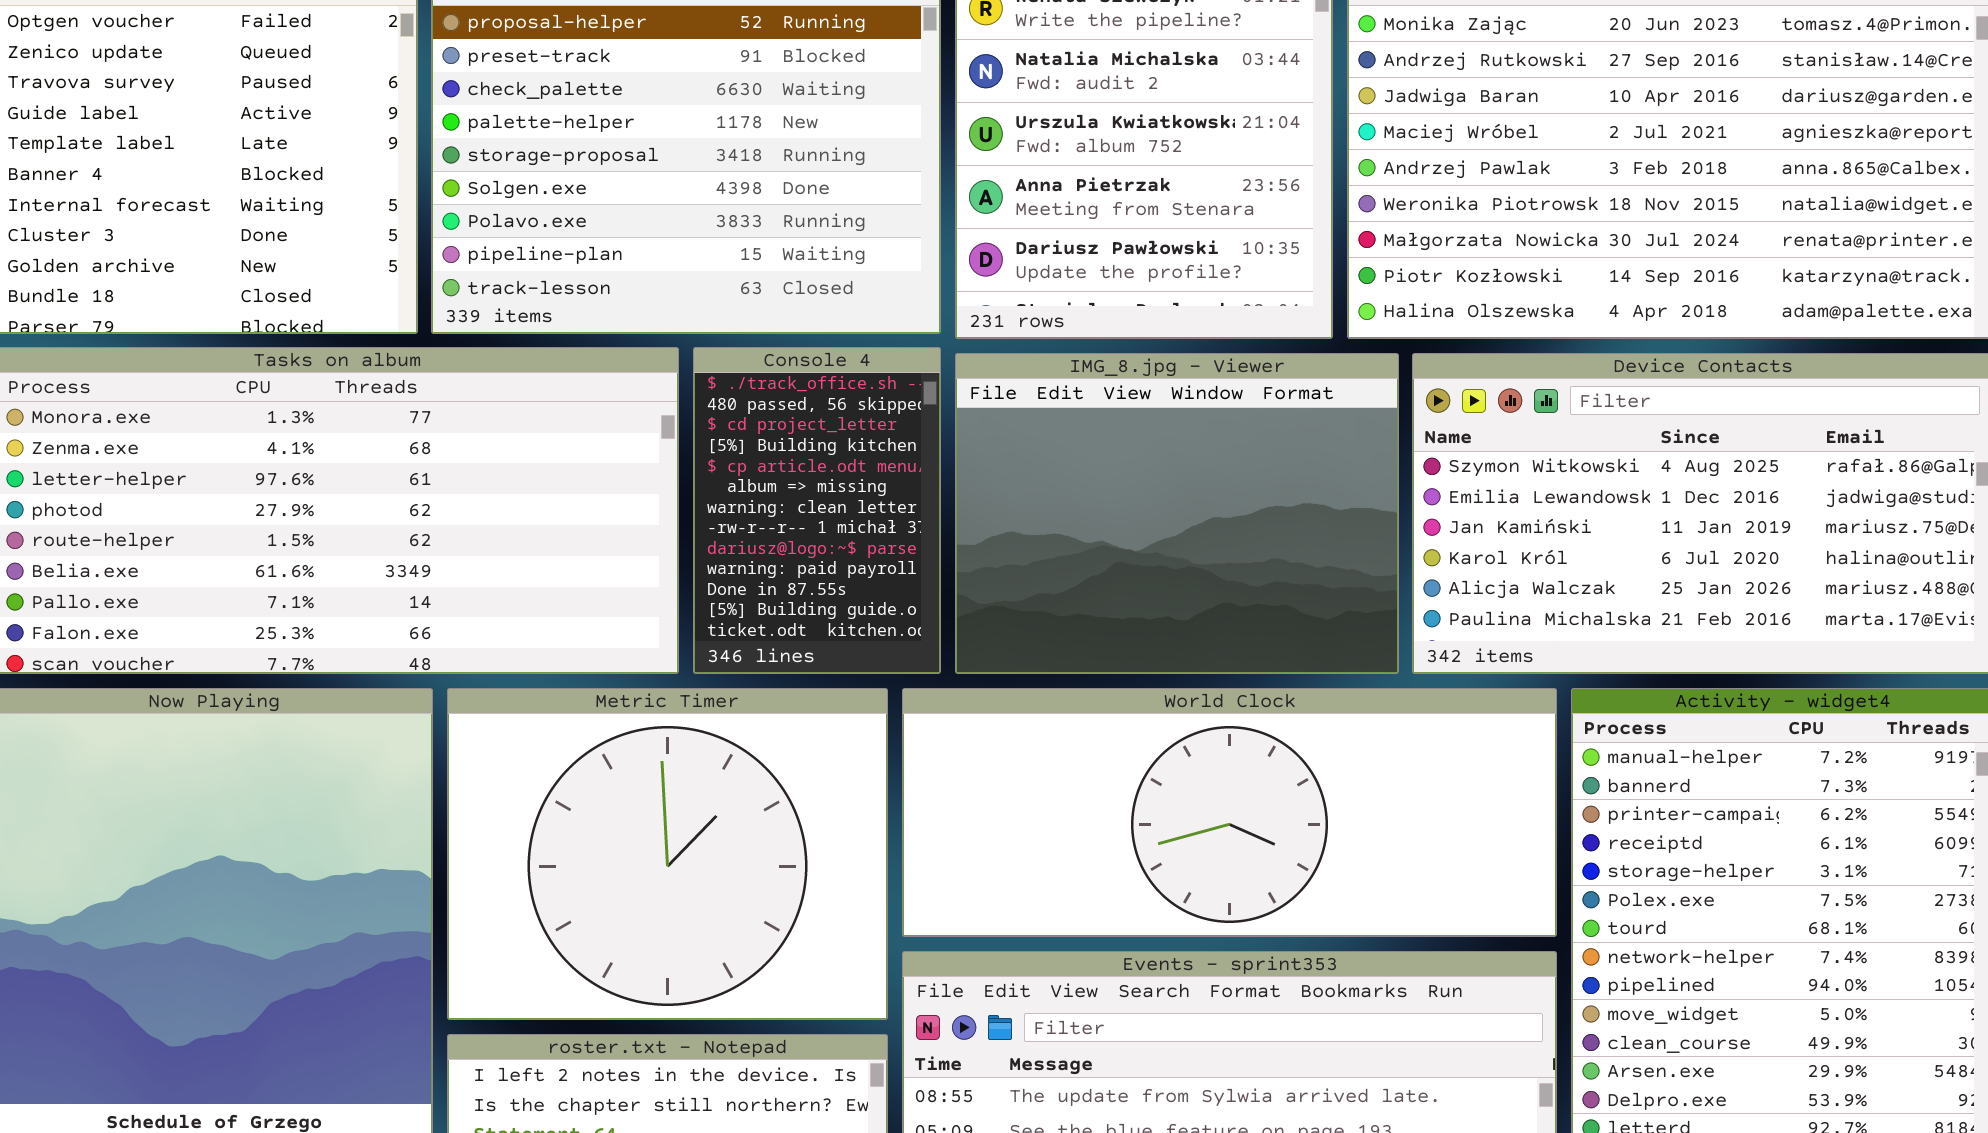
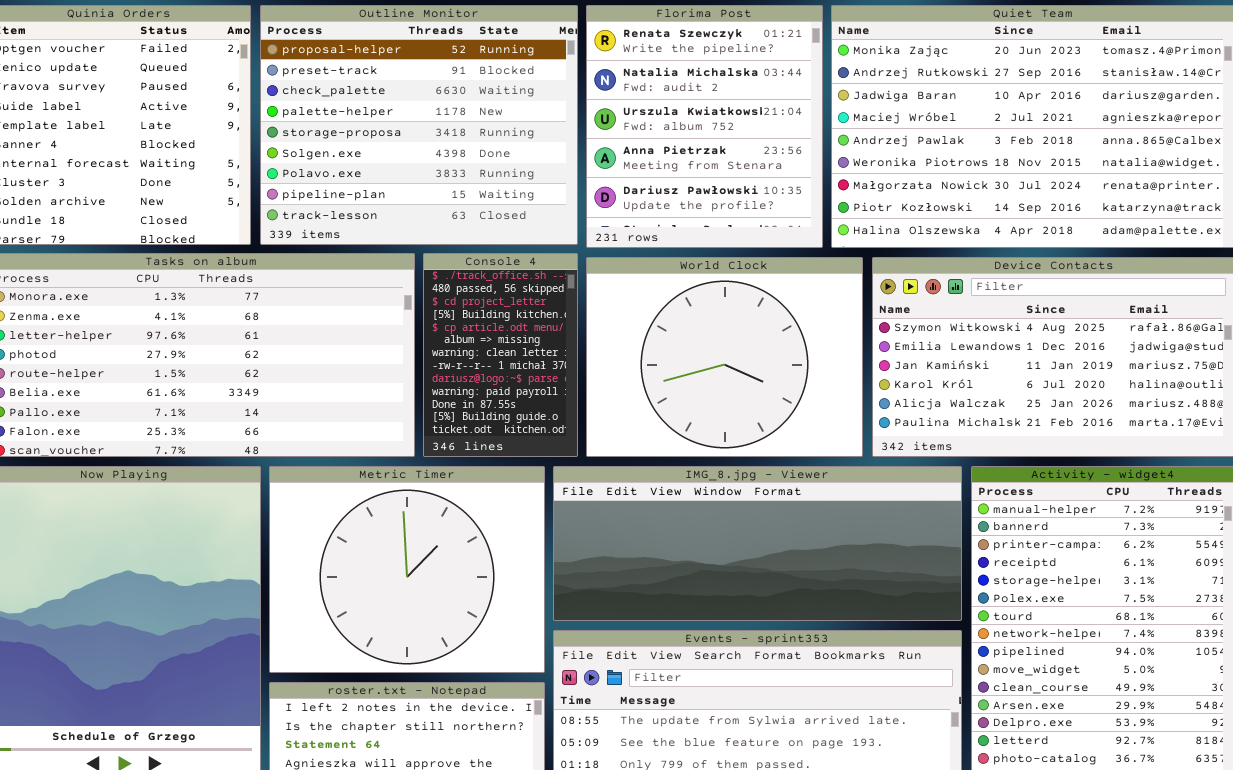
IMG_8.jpg - Viewer: [955,353,1399,674] -> [553,466,962,621], moved, resized
World Clock: [902,688,1557,937] -> [586,257,863,457], moved, resized

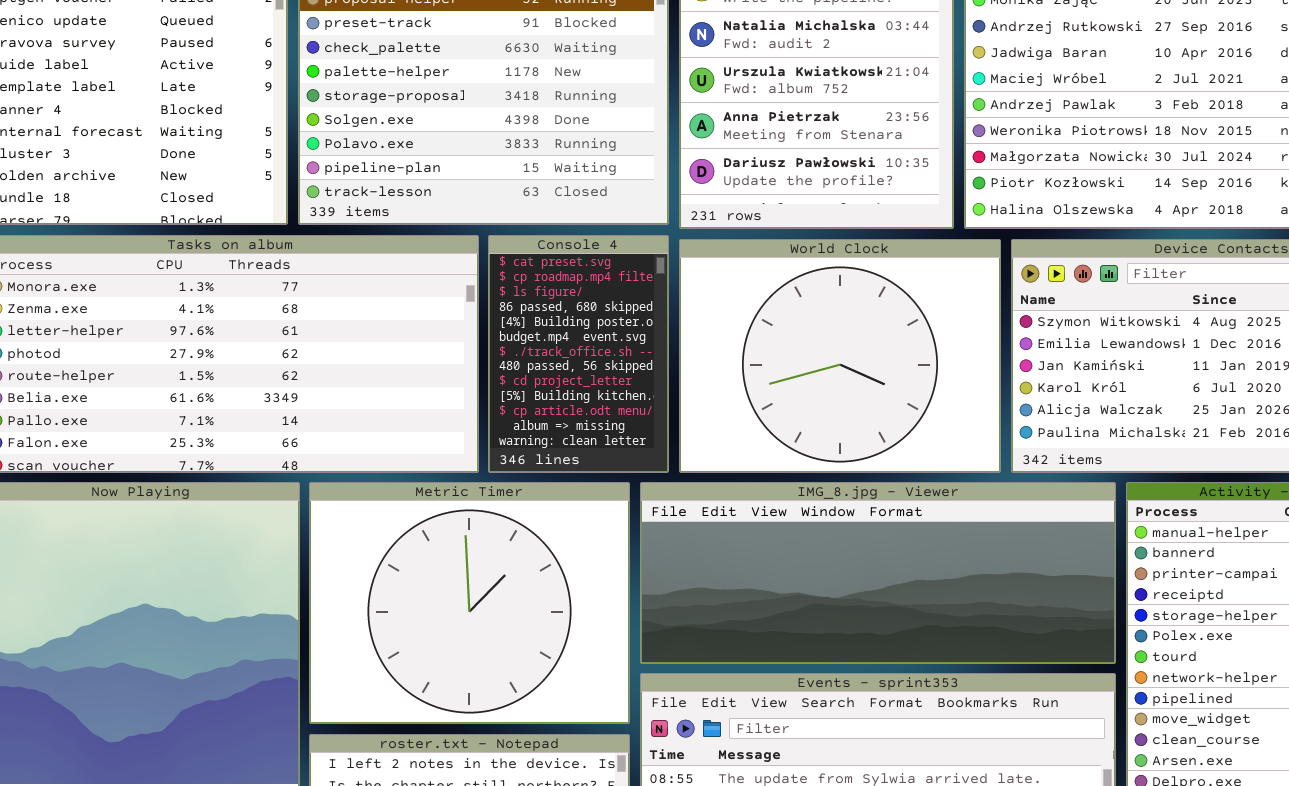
Console 4: [423,253,578,457] -> [488,235,669,473], scrolled up 6 rows

